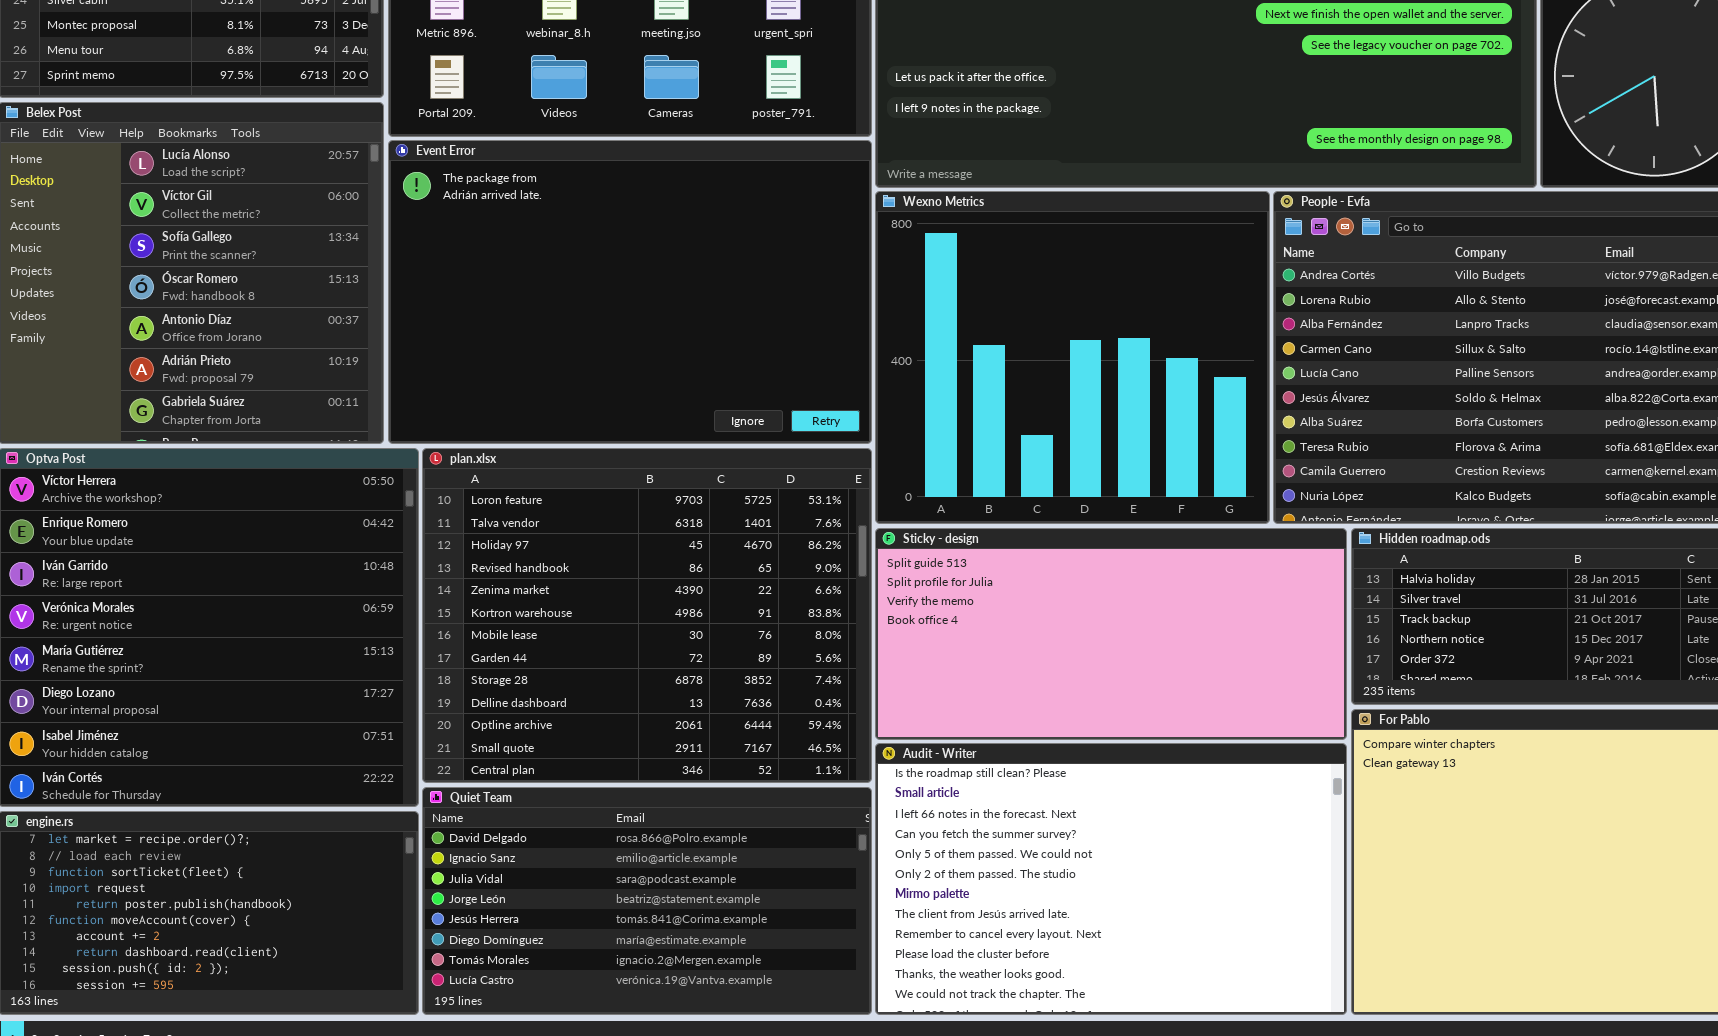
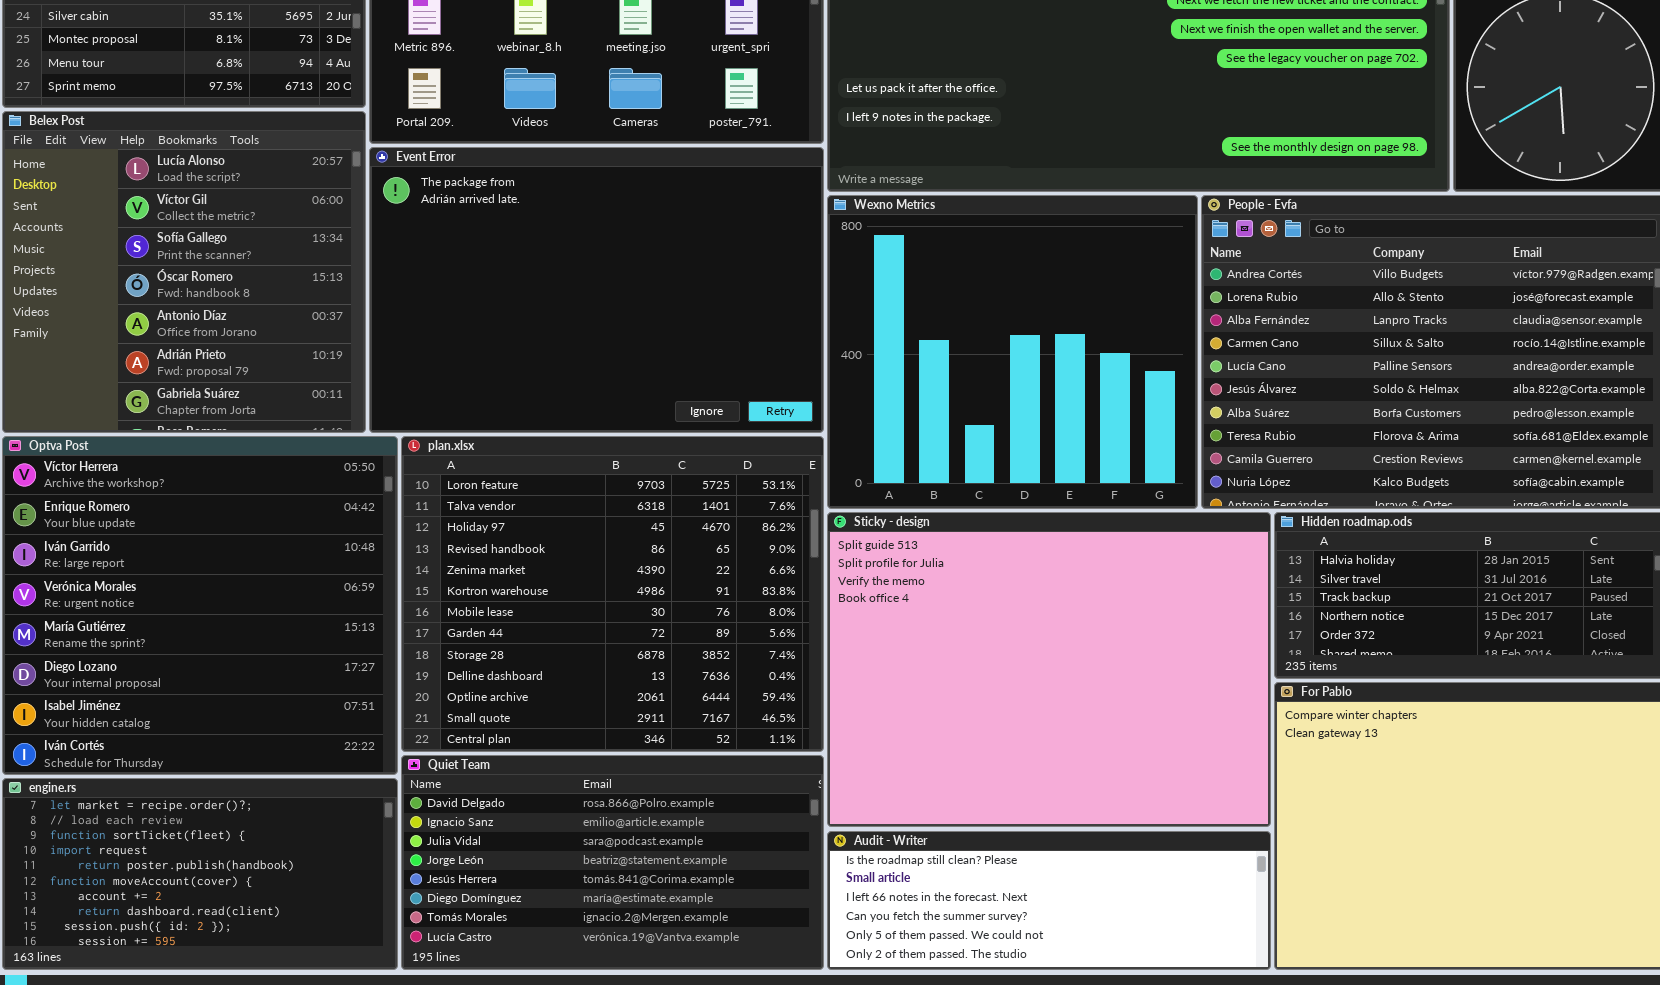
Sticky - design: [875,528,1347,740] -> [827,512,1271,827], resized
Audit - Writer: [875,743,1347,1015] -> [827,831,1271,970], resized

